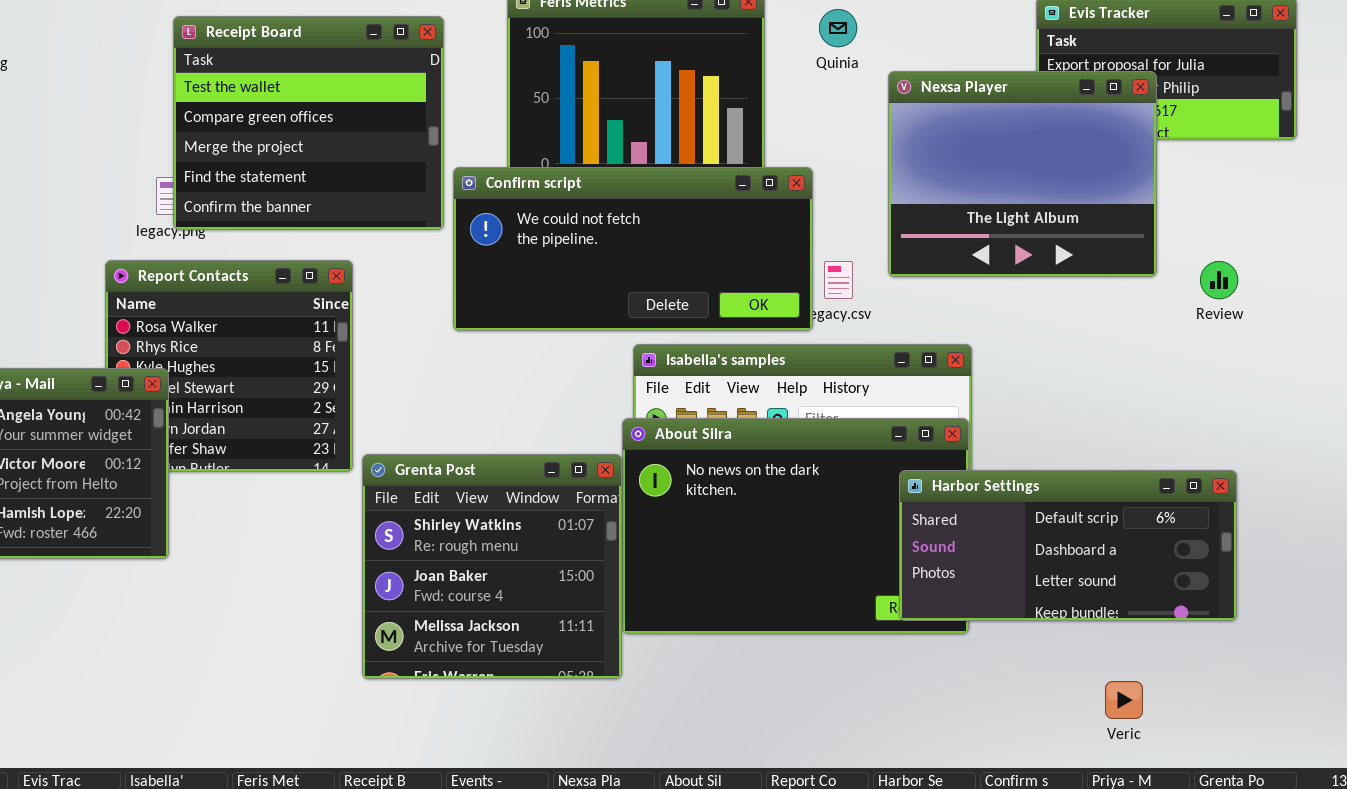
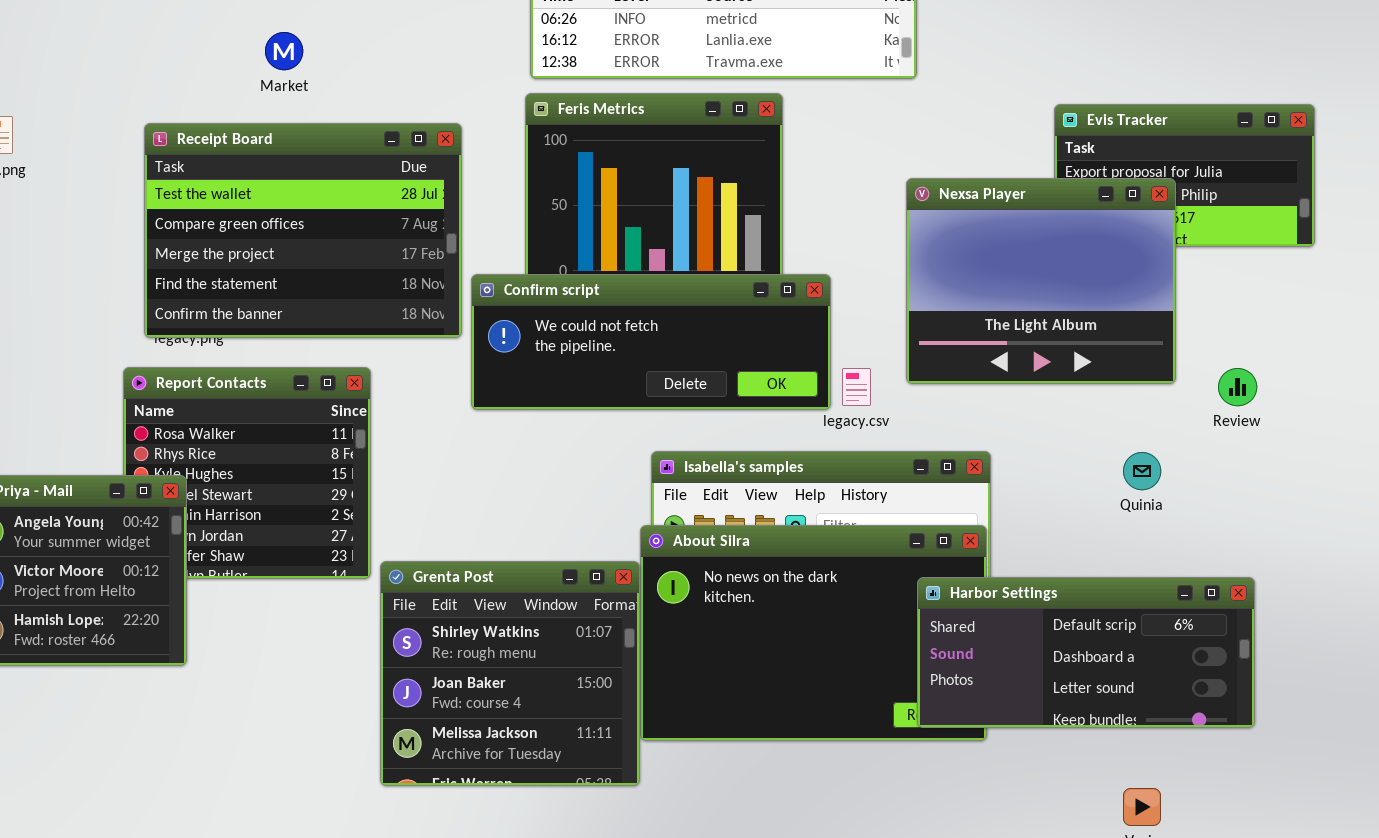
Quinia: [819,9,857,47] -> [1123,452,1161,490], moved
Receipt Board: [173,16,444,230] -> [144,123,462,338], resized
Confirm script: [453,167,813,331] -> [471,274,831,410], resized

